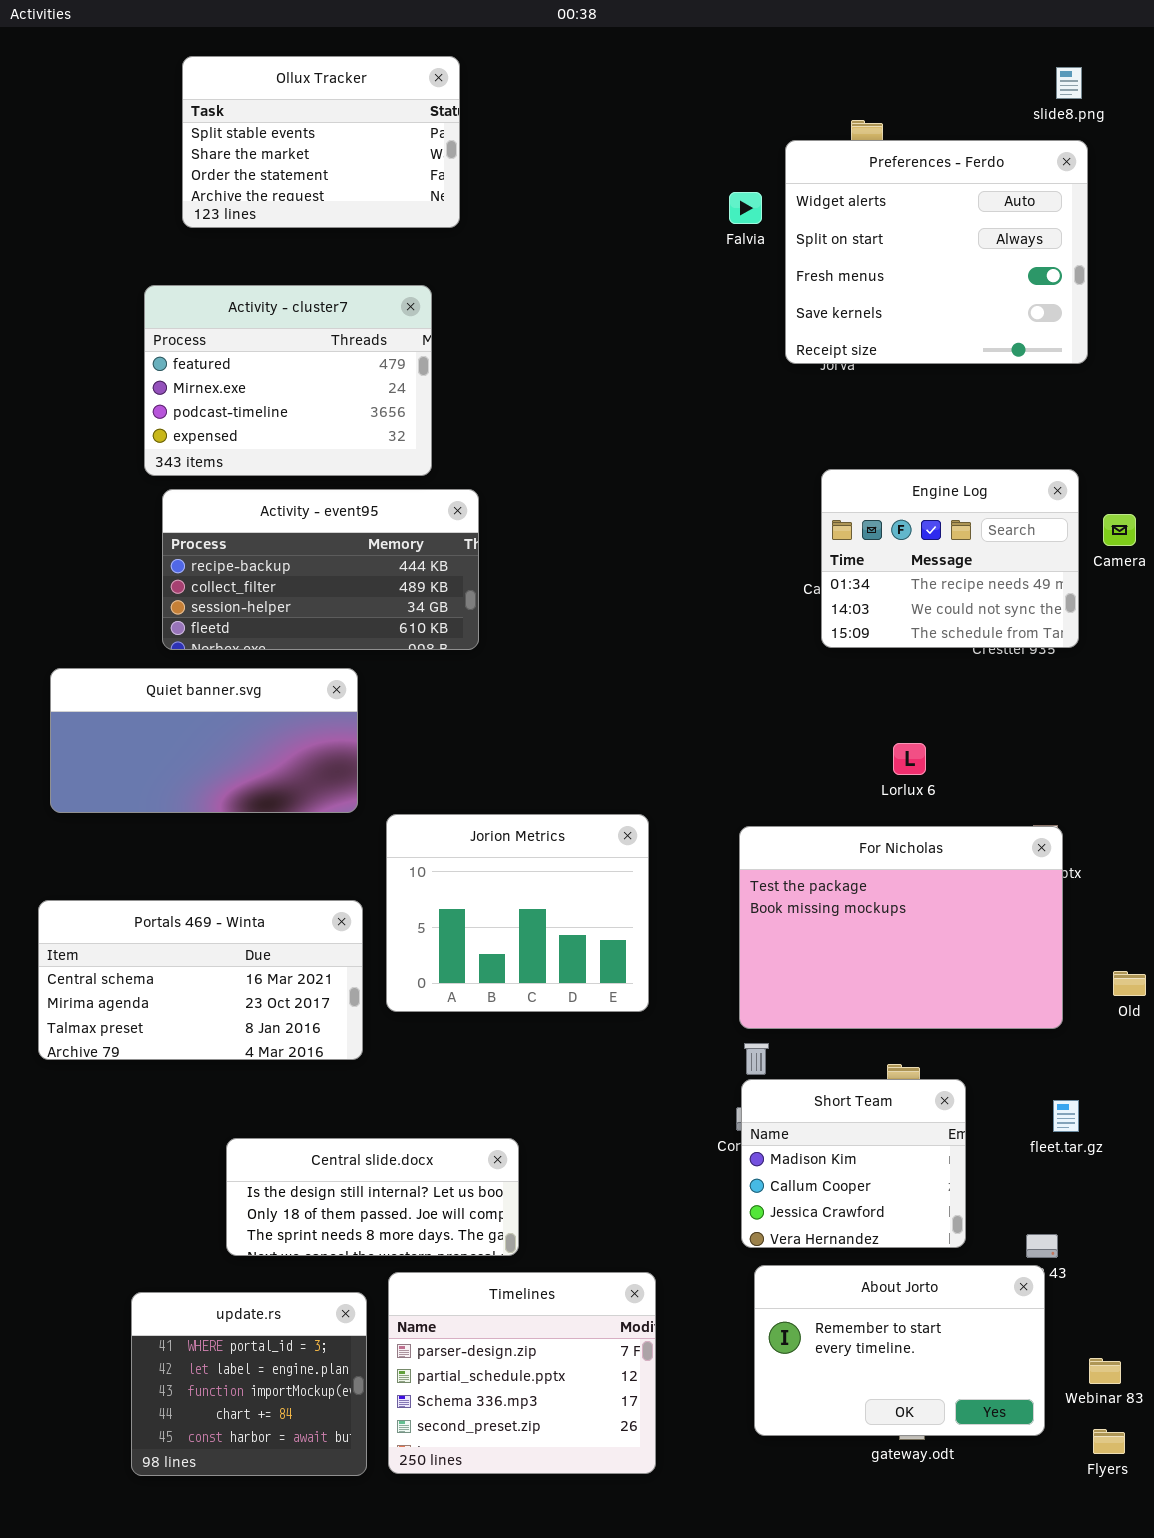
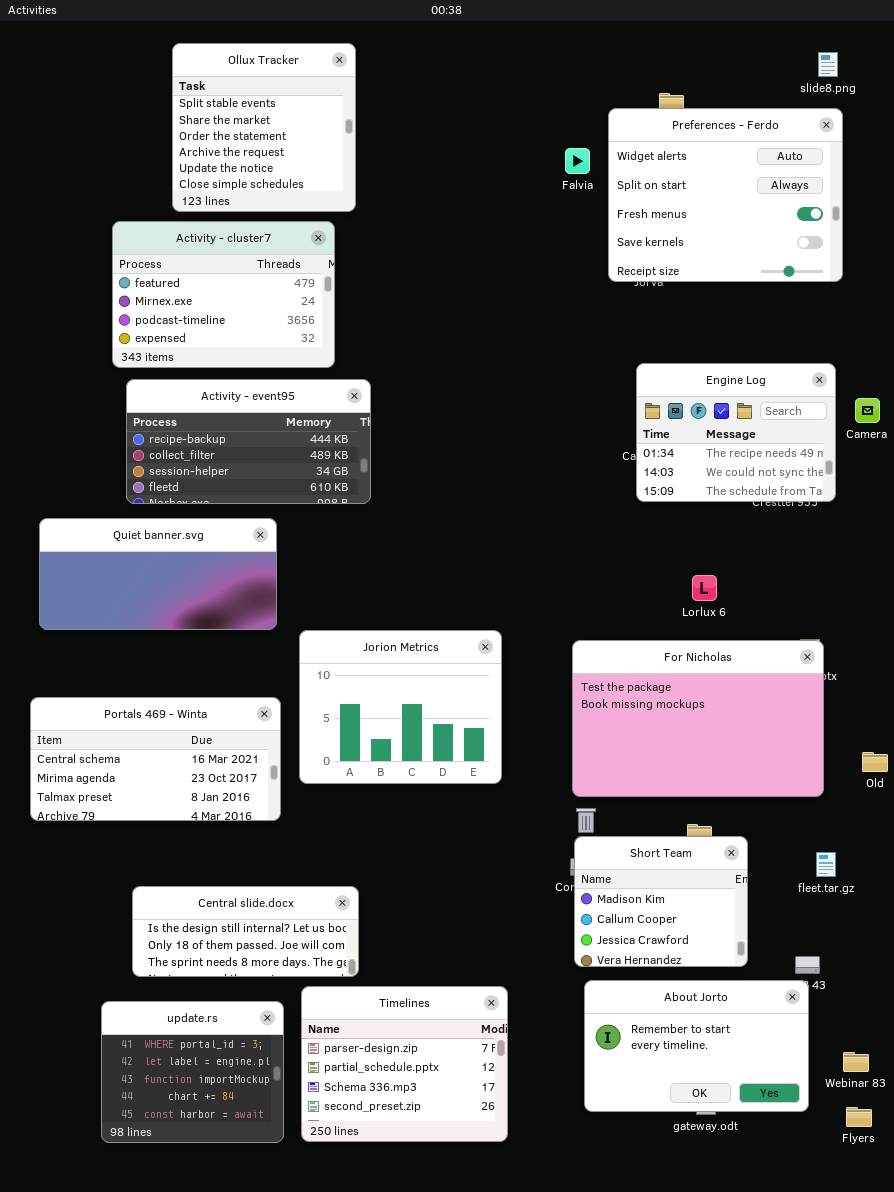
Ollux Tracker: [182,56,460,228] -> [172,43,356,212], resized
Central slide.docx: [226,1138,519,1256] -> [132,886,359,977], moved

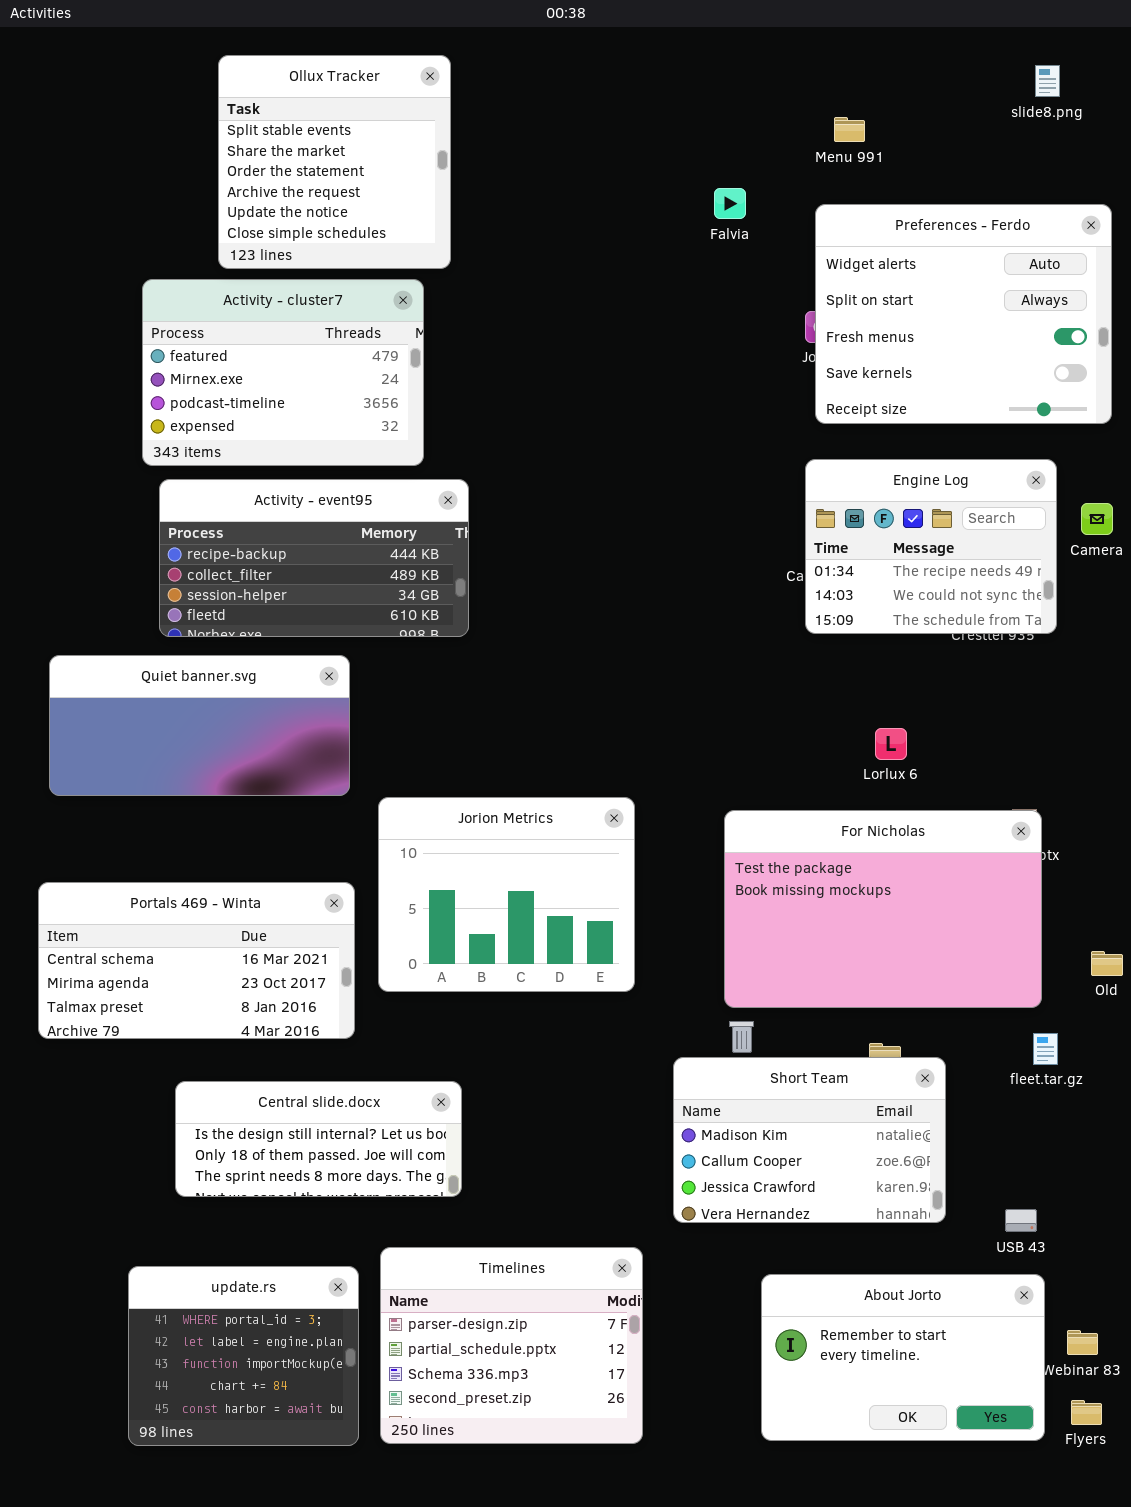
Preferences - Ferdo: [608,108,843,282] -> [815,204,1112,424], moved
Short Team: [574,836,748,967] -> [673,1057,946,1223], resized
fleet.tar.gz: [816,852,836,877] -> [1033,1033,1058,1065], moved
Central slide.docx: [132,886,359,977] -> [175,1081,462,1197], moved
About Jorto: [584,980,809,1112] -> [761,1274,1045,1441], moved

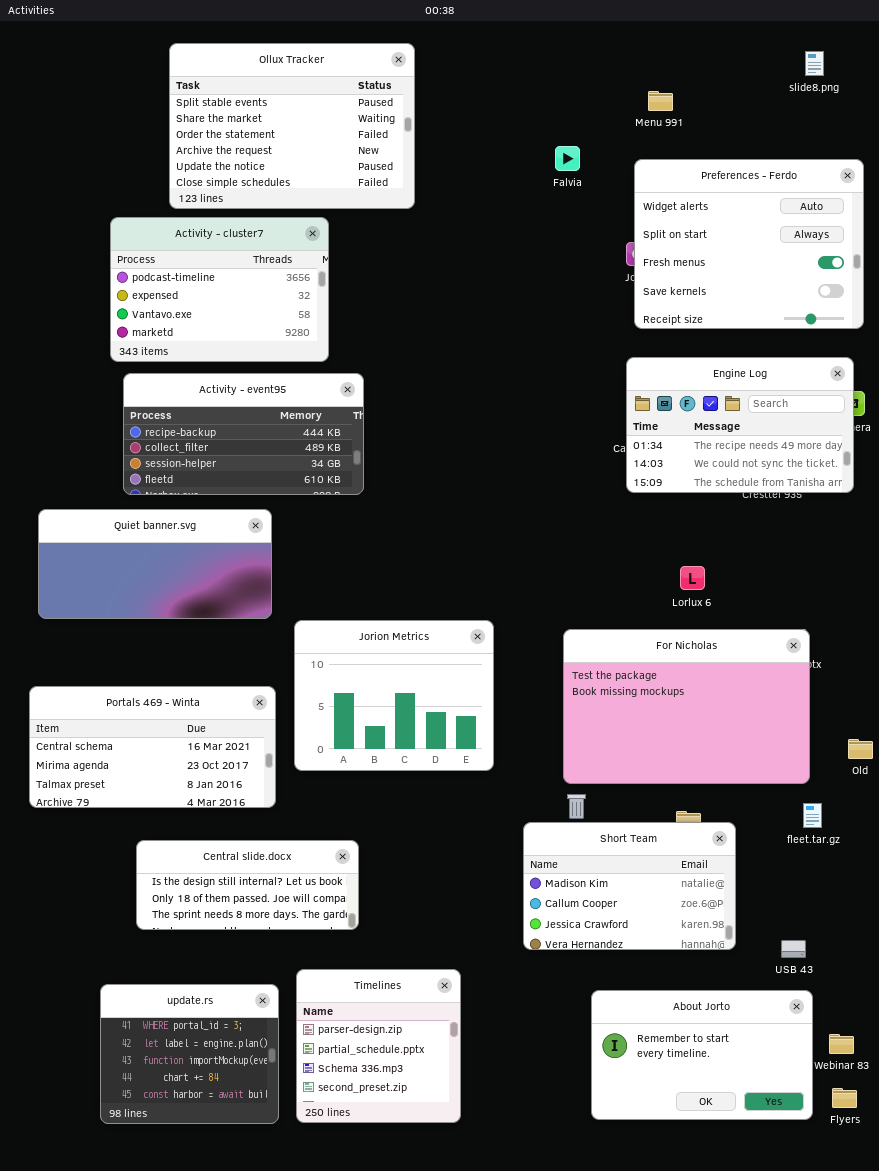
Ollux Tracker: [218,55,451,269] -> [169,43,415,209], resized
Activity - cluster7: [142,279,424,466] -> [110,217,329,362], scrolled down 2 rows
Engine Log: [805,459,1057,634] -> [626,357,854,493], resized
Timelines: [380,1247,643,1444] -> [296,969,461,1123], resized

